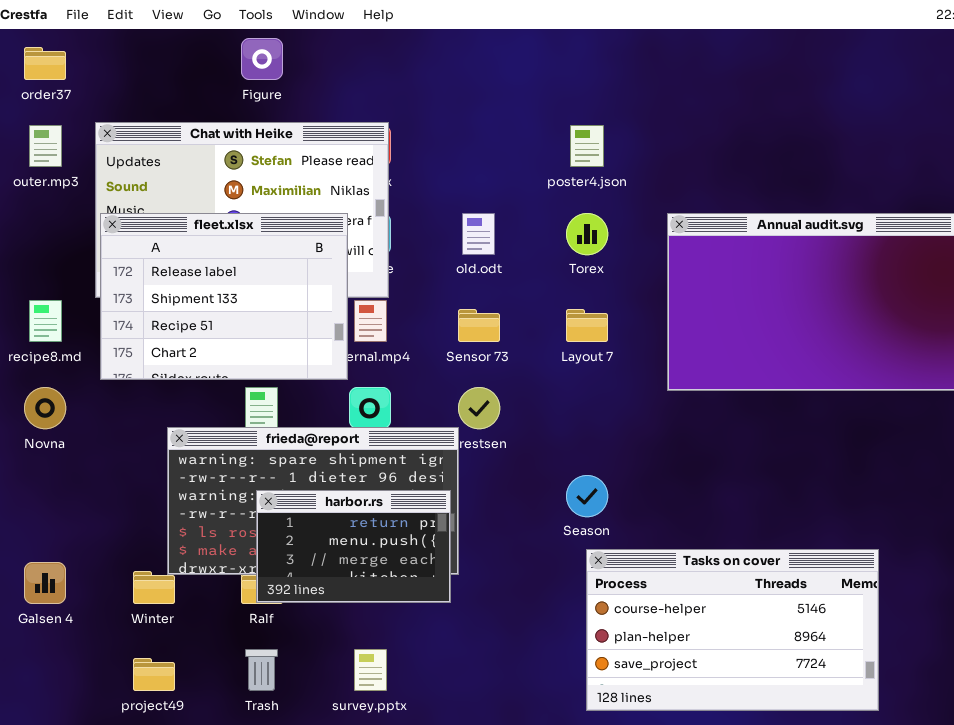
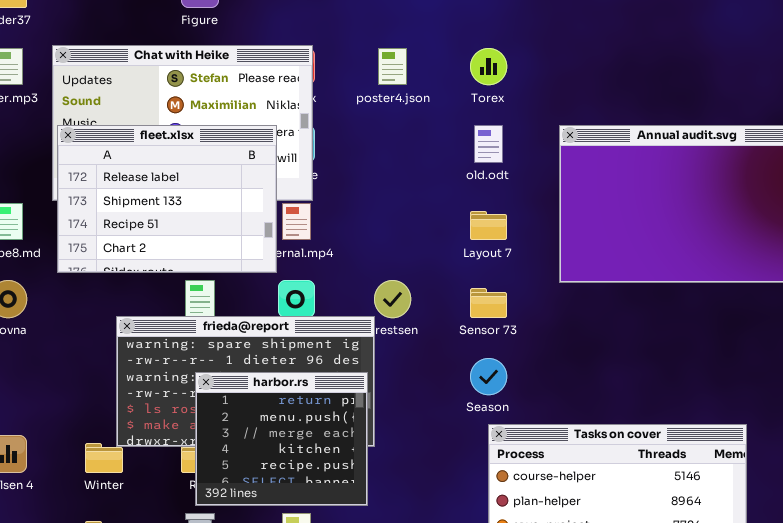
poster4.json: [570,125,604,167] -> [378,48,407,85], moved
old.odt: [462,213,495,255] -> [474,125,503,163], moved
Torex: [566,213,608,255] -> [470,48,507,85], moved
Sensor 73: [458,309,500,342] -> [470,288,507,318], moved
harbor.rs: [256,490,451,603] -> [195,372,368,506], resized

